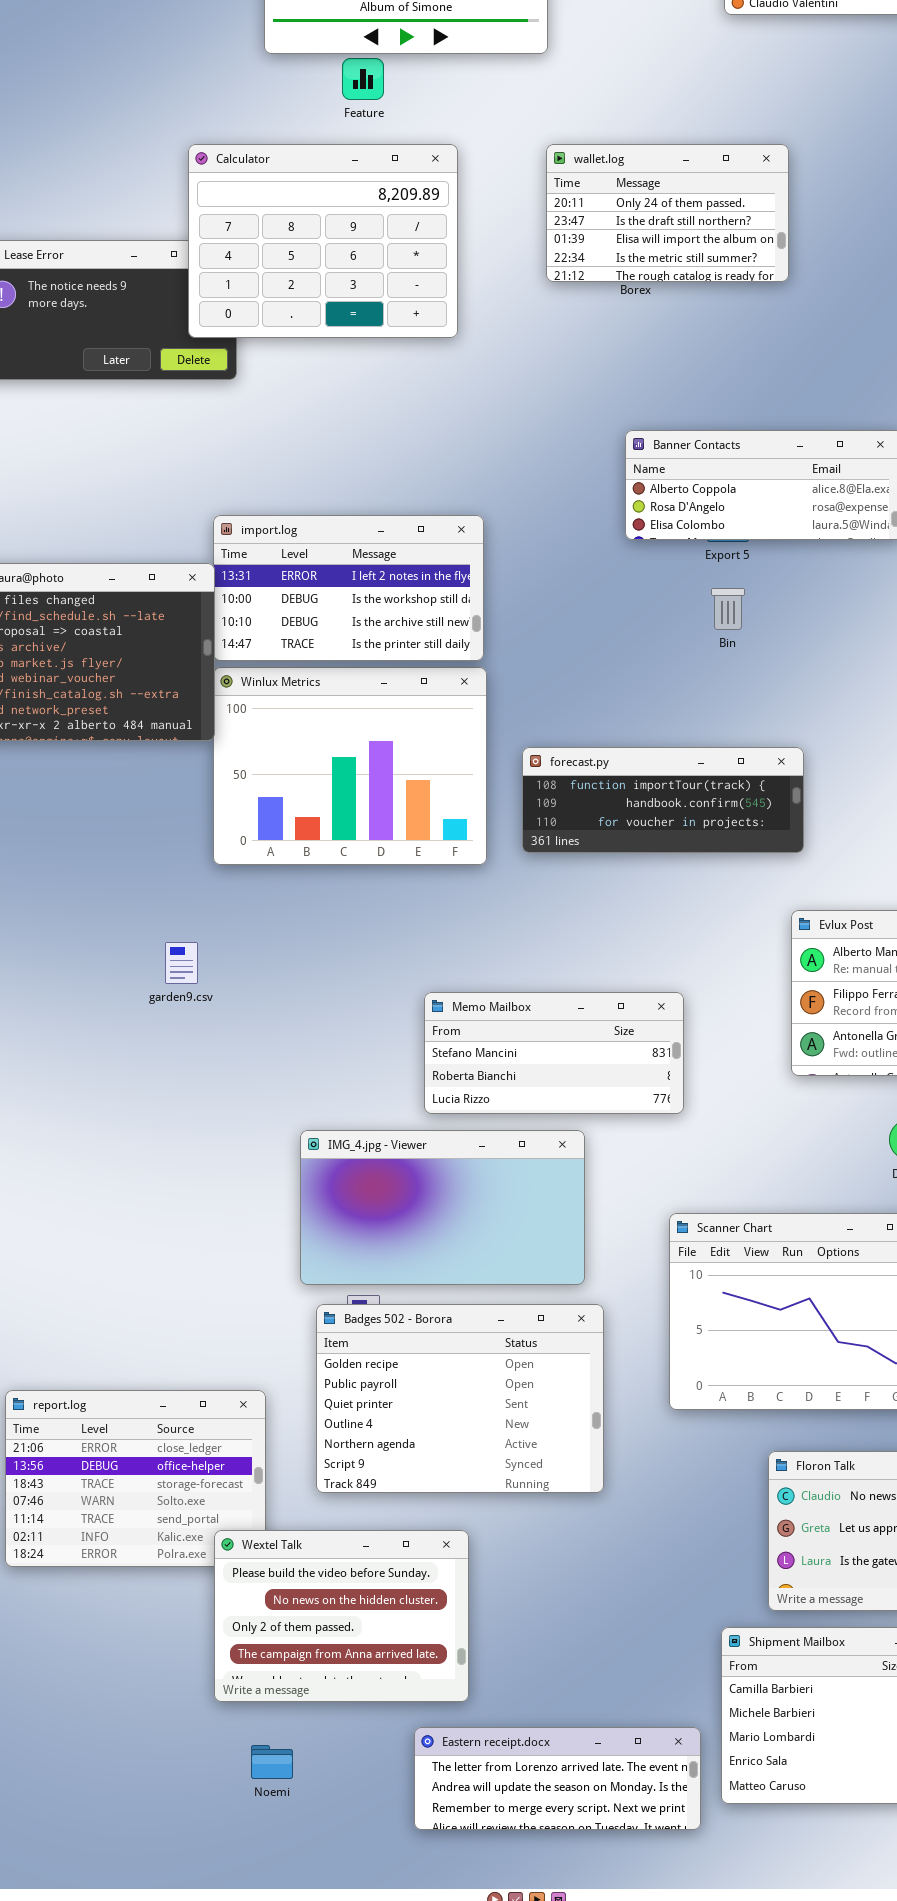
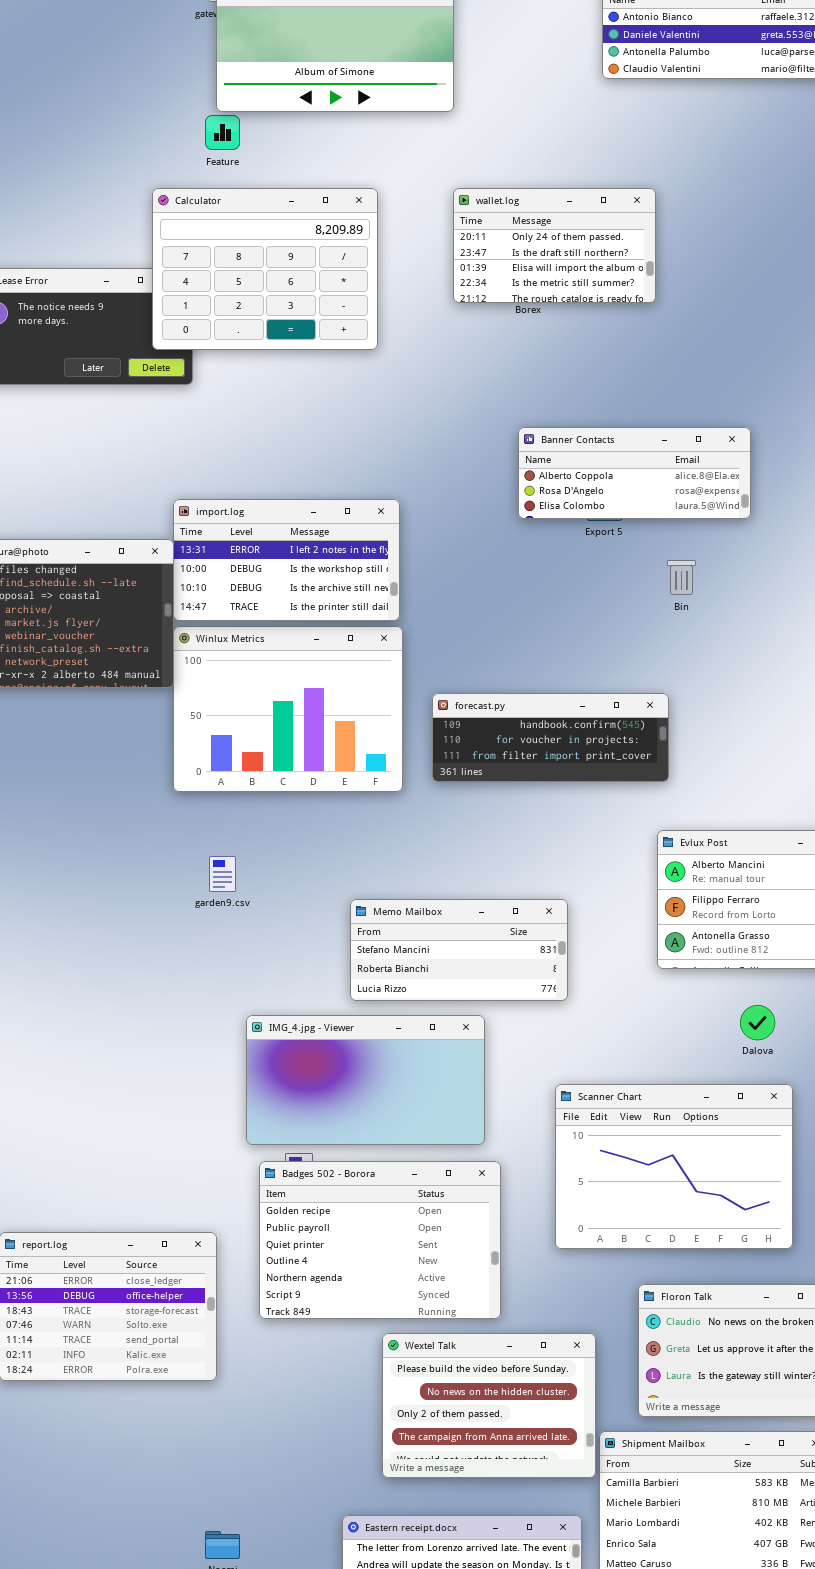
Feature: [342,58,384,100] -> [205,115,240,150], moved
Bin: [711,588,745,630] -> [667,560,696,595], moved
forecast.py: [522,747,804,853] -> [432,693,669,782], scrolled down 1 row
garden9.csv: [165,942,198,984] -> [209,856,236,892], moved
Wextel Talk: [214,1530,469,1702] -> [382,1333,596,1478], moved

